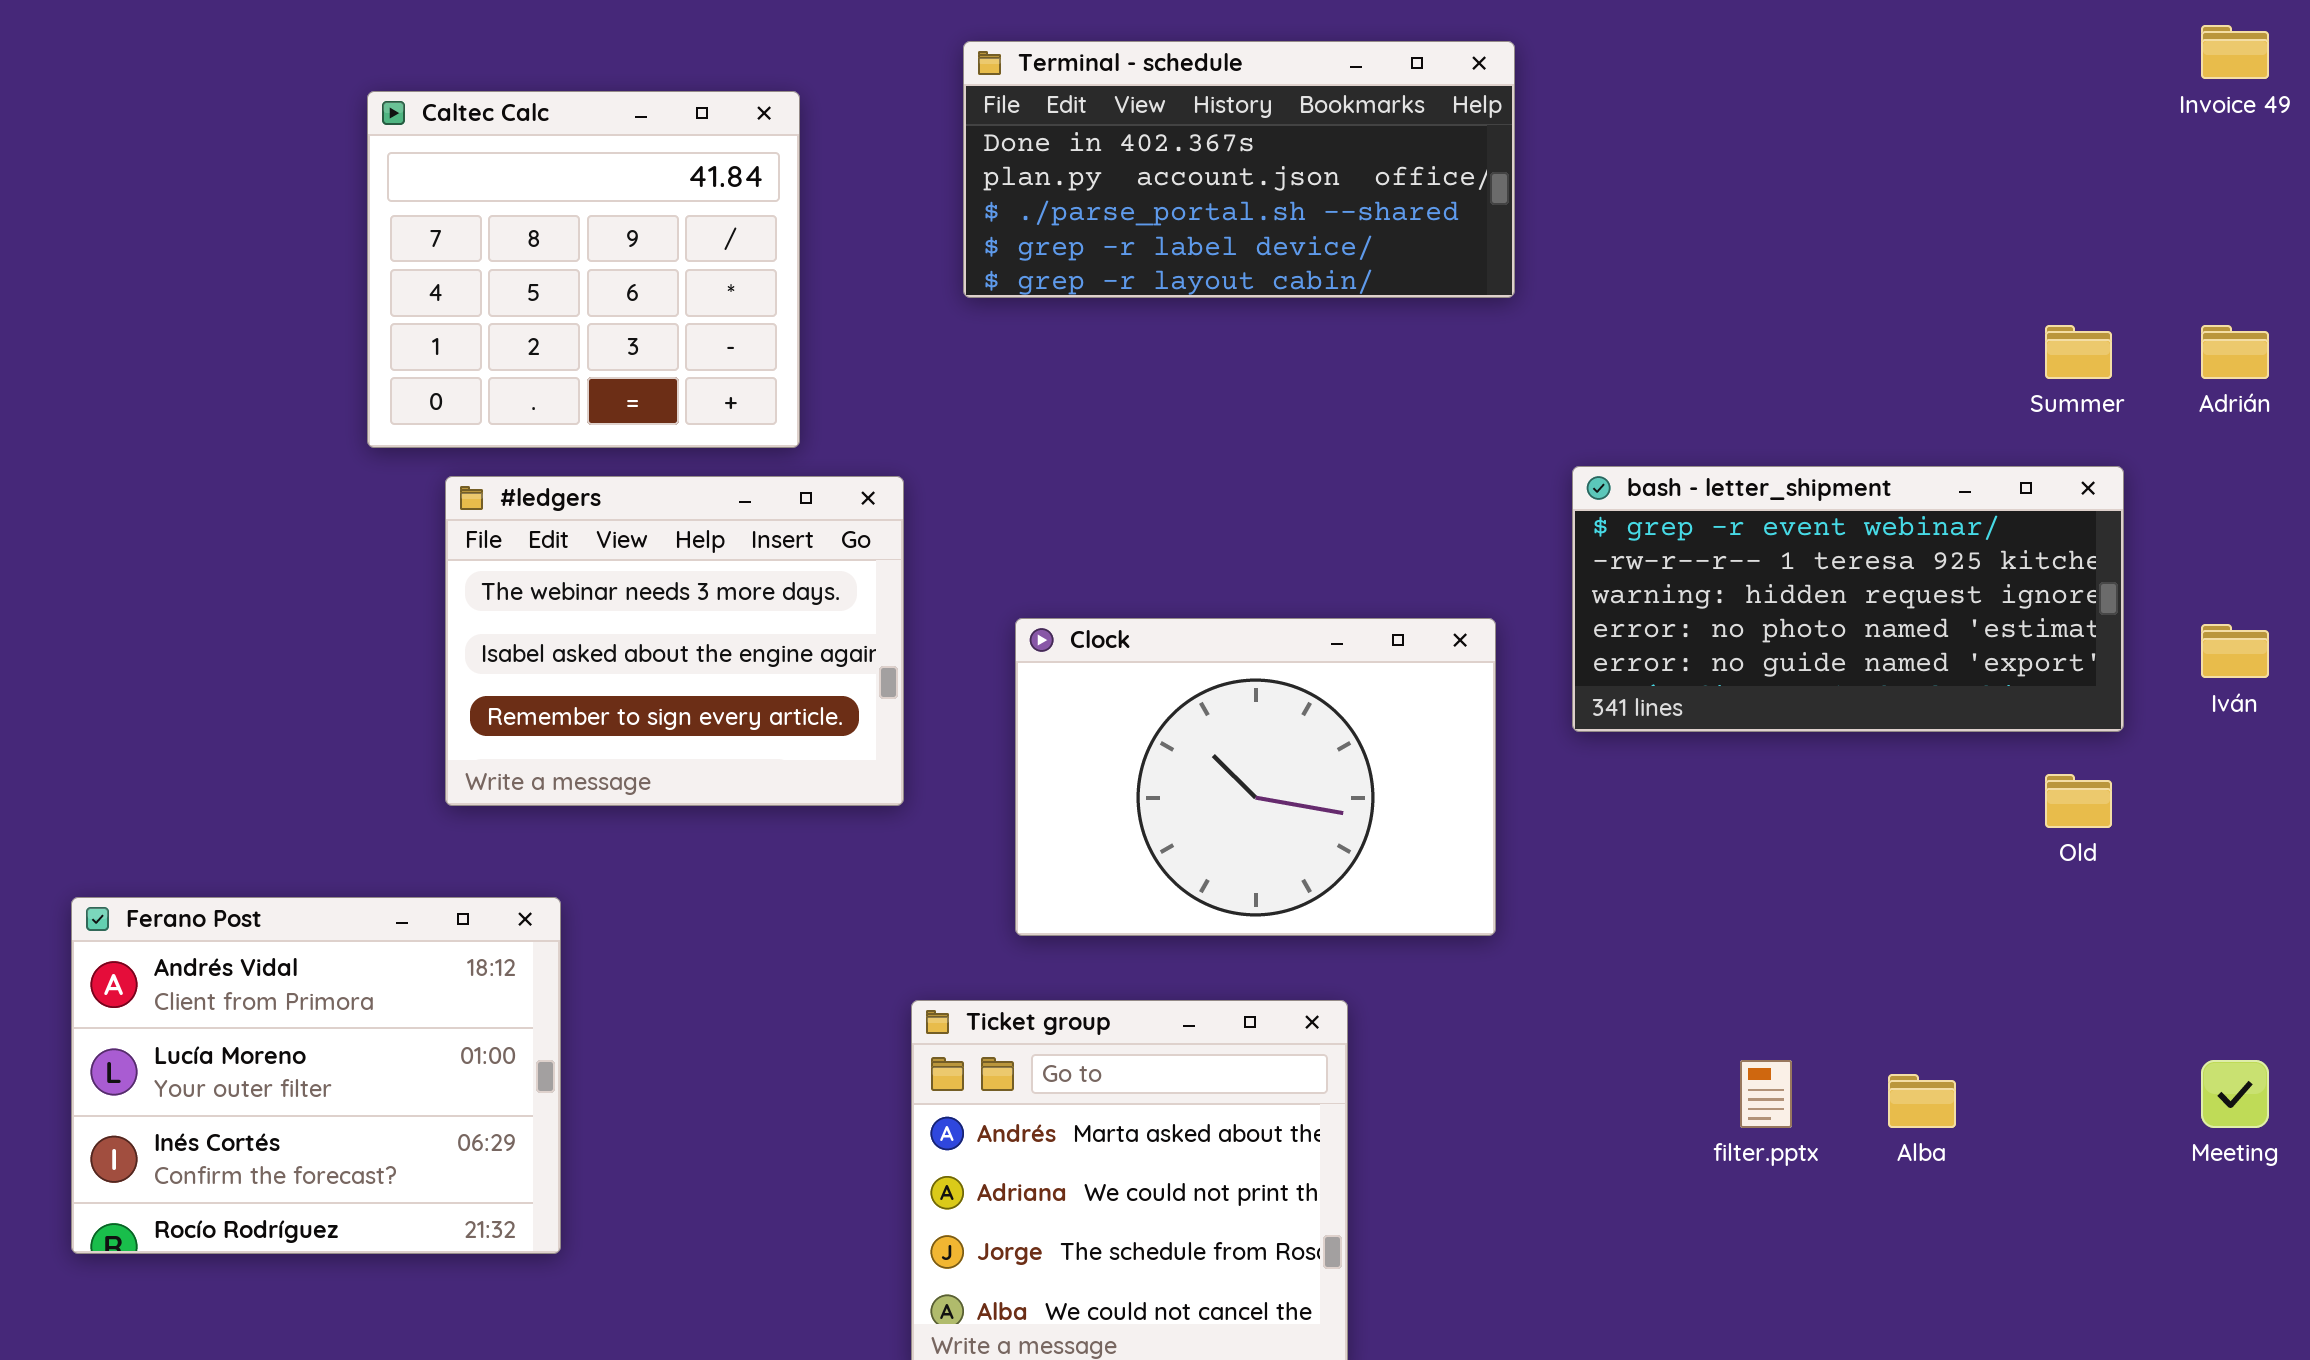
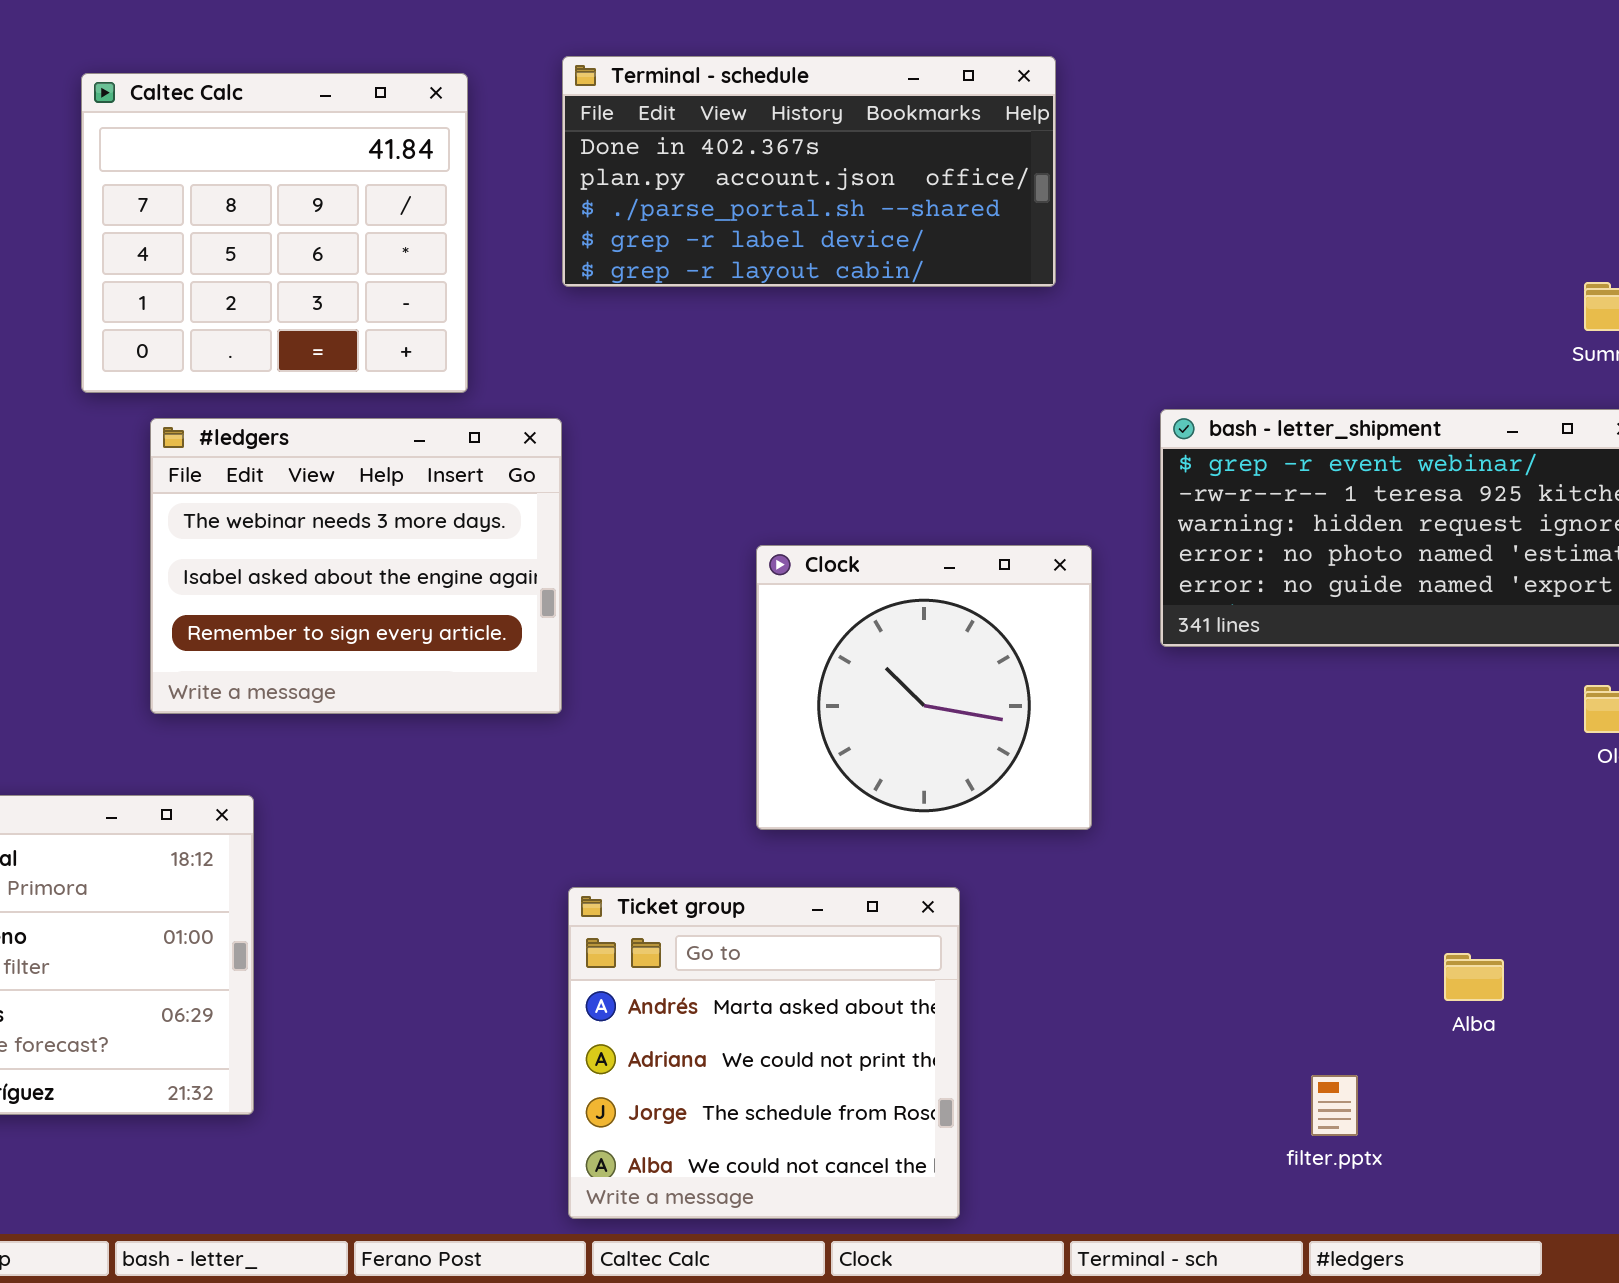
Terminal - schedule: [963,41,1515,298] -> [562,56,1056,287], moved
Clock: [1015,618,1496,936] -> [756,545,1092,830], resized
filter.pptx: [1740,1060,1792,1128] -> [1311,1075,1358,1136], moved

